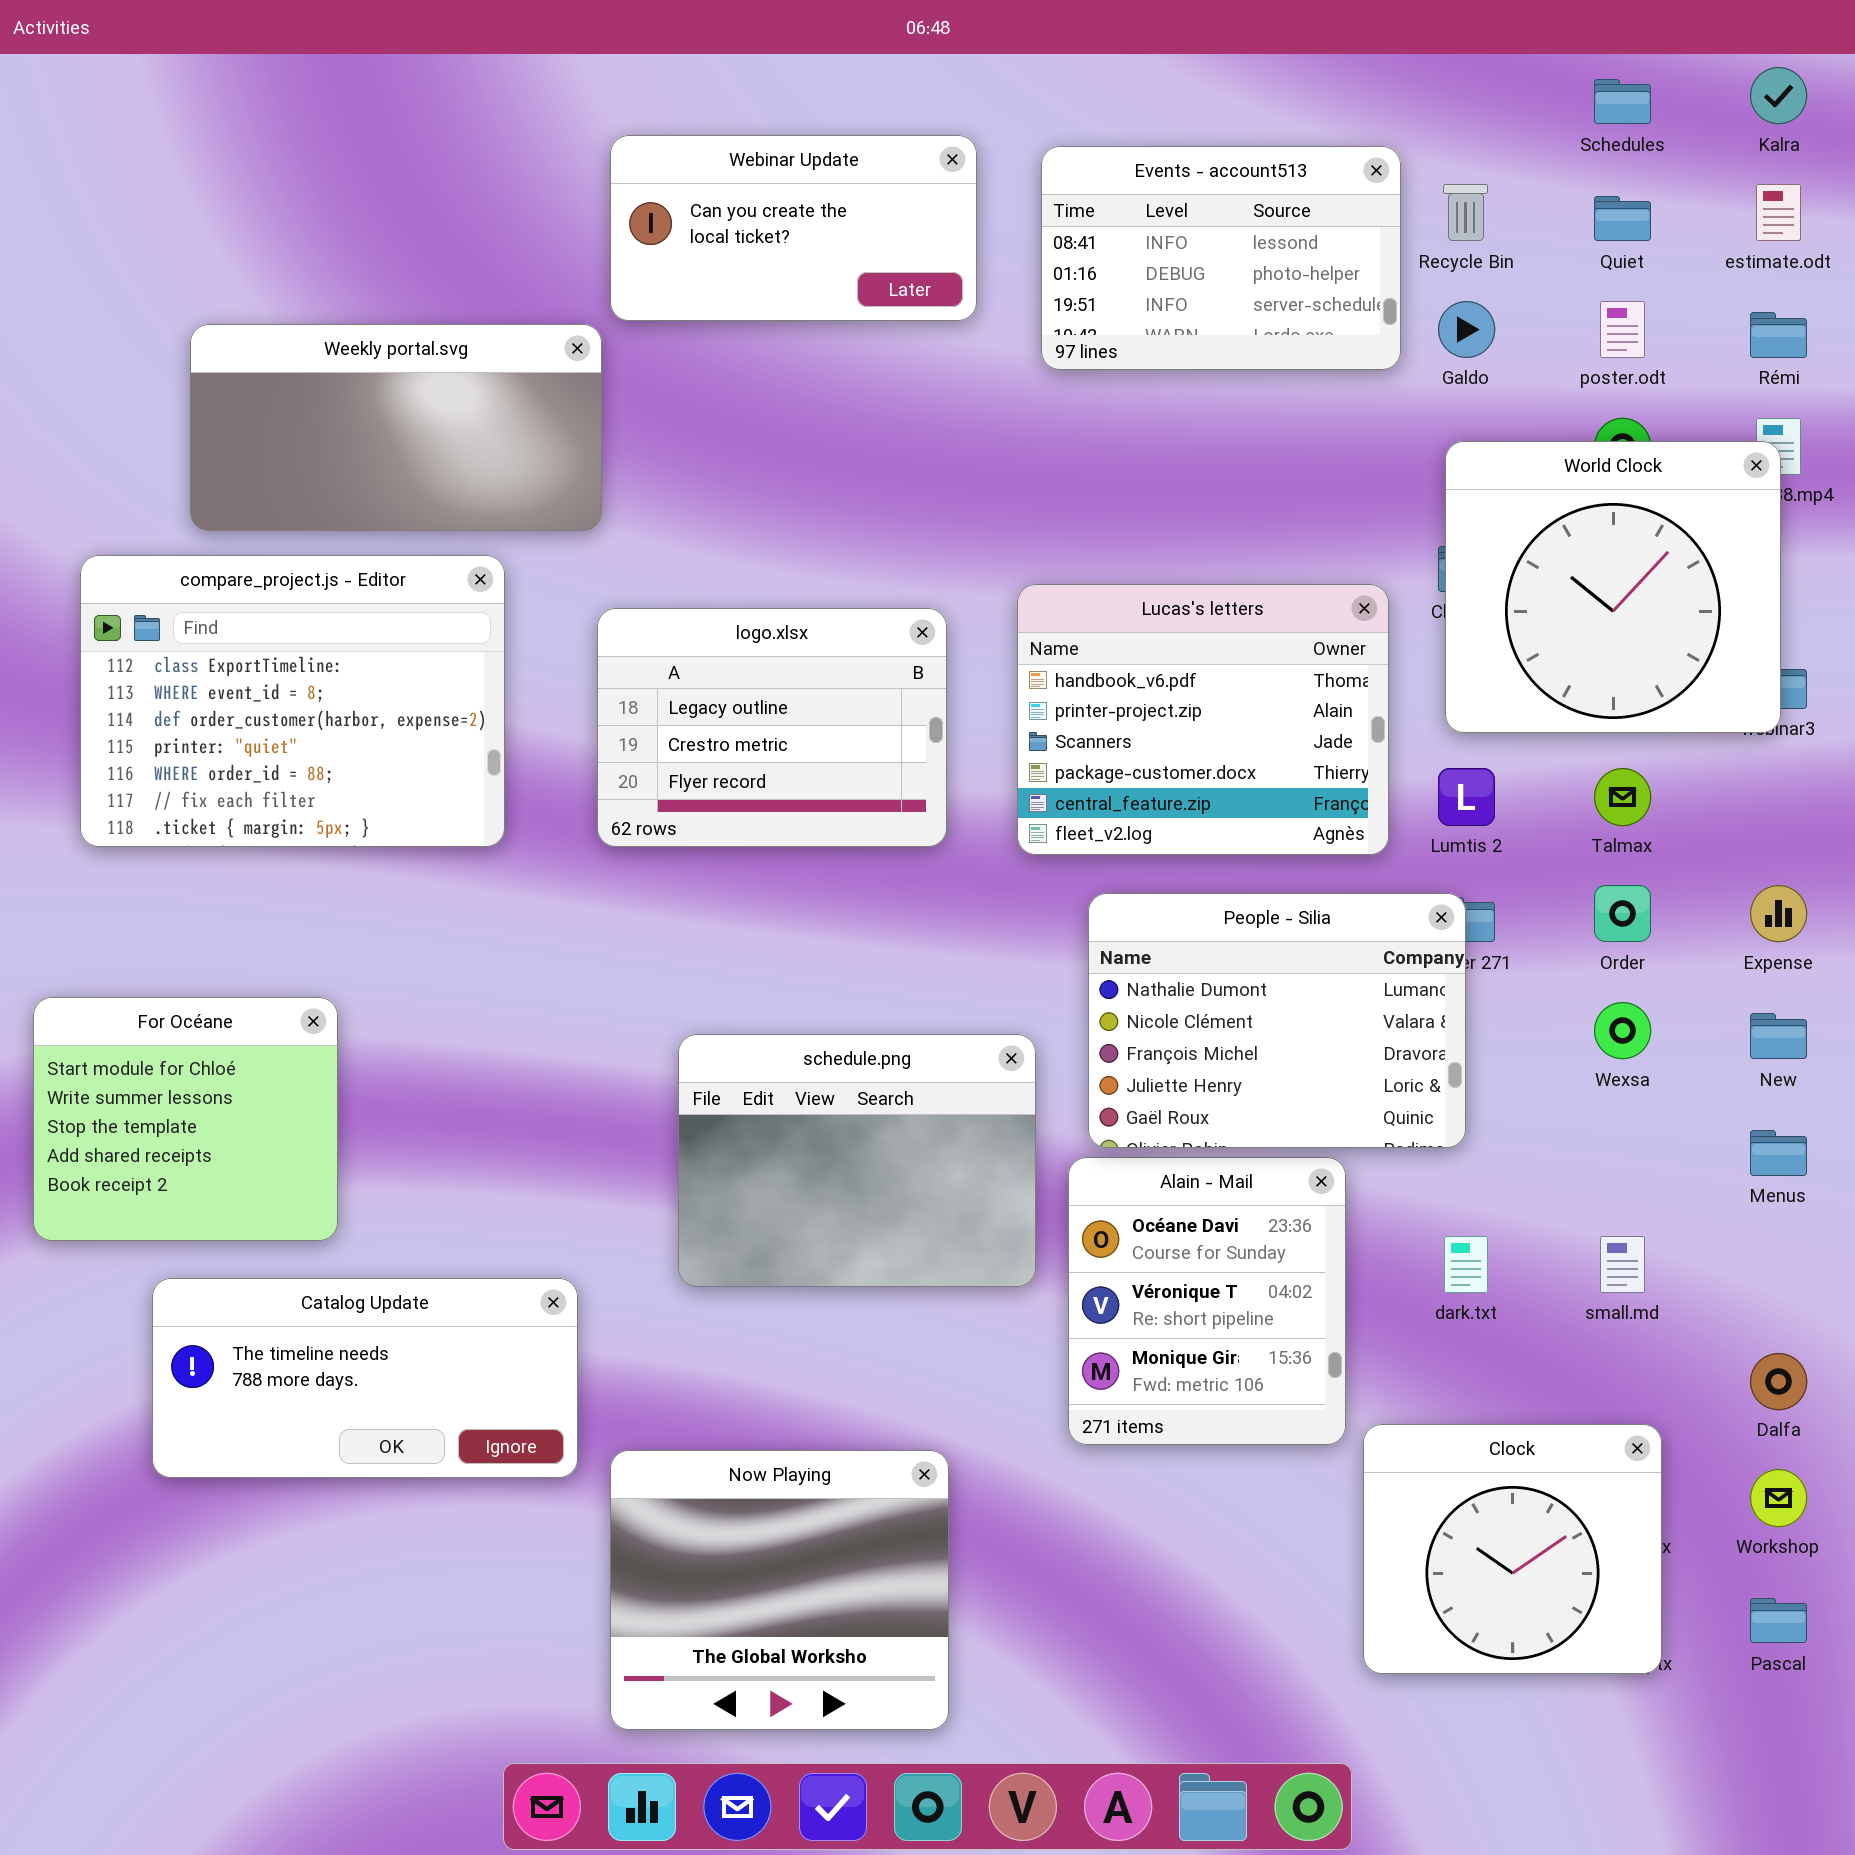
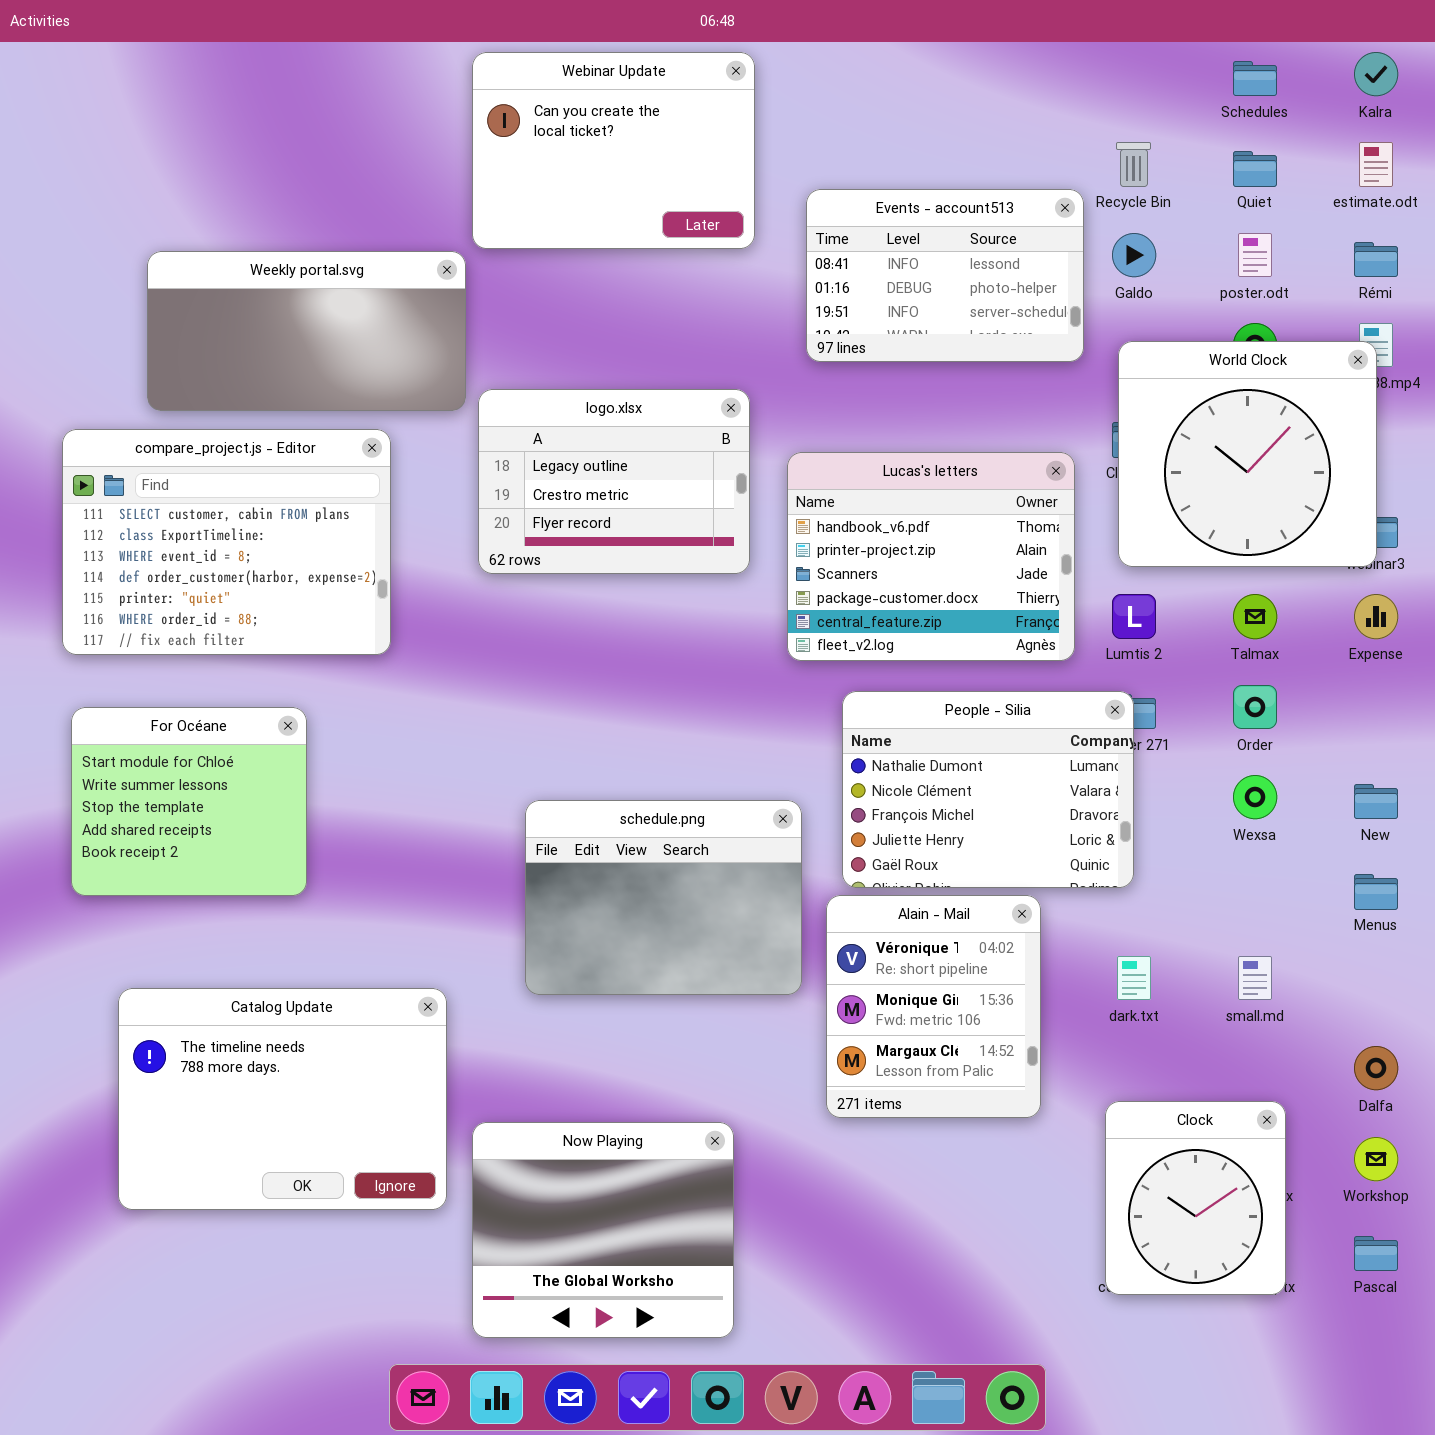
Webinar Update: [610,135,977,321] -> [472,52,755,249], resized
Events - account513: [1041,146,1401,370] -> [806,189,1084,362], moved
compare_project.js - Editor: [80,555,505,847] -> [62,429,391,655], scrolled up 1 row
logo.xlsx: [597,608,947,847] -> [478,389,750,574], moved
Expense: [1750,885,1807,942] -> [1354,594,1398,639], moved
For Océane: [33,997,338,1241] -> [71,707,307,896], moved
Alain - Mail: [1068,1157,1346,1445] -> [826,895,1041,1118], scrolled down 1 row
Catalog Update: [152,1278,578,1478] -> [118,988,447,1210], resized
Clock: [1363,1424,1662,1674] -> [1105,1101,1286,1295], resized

